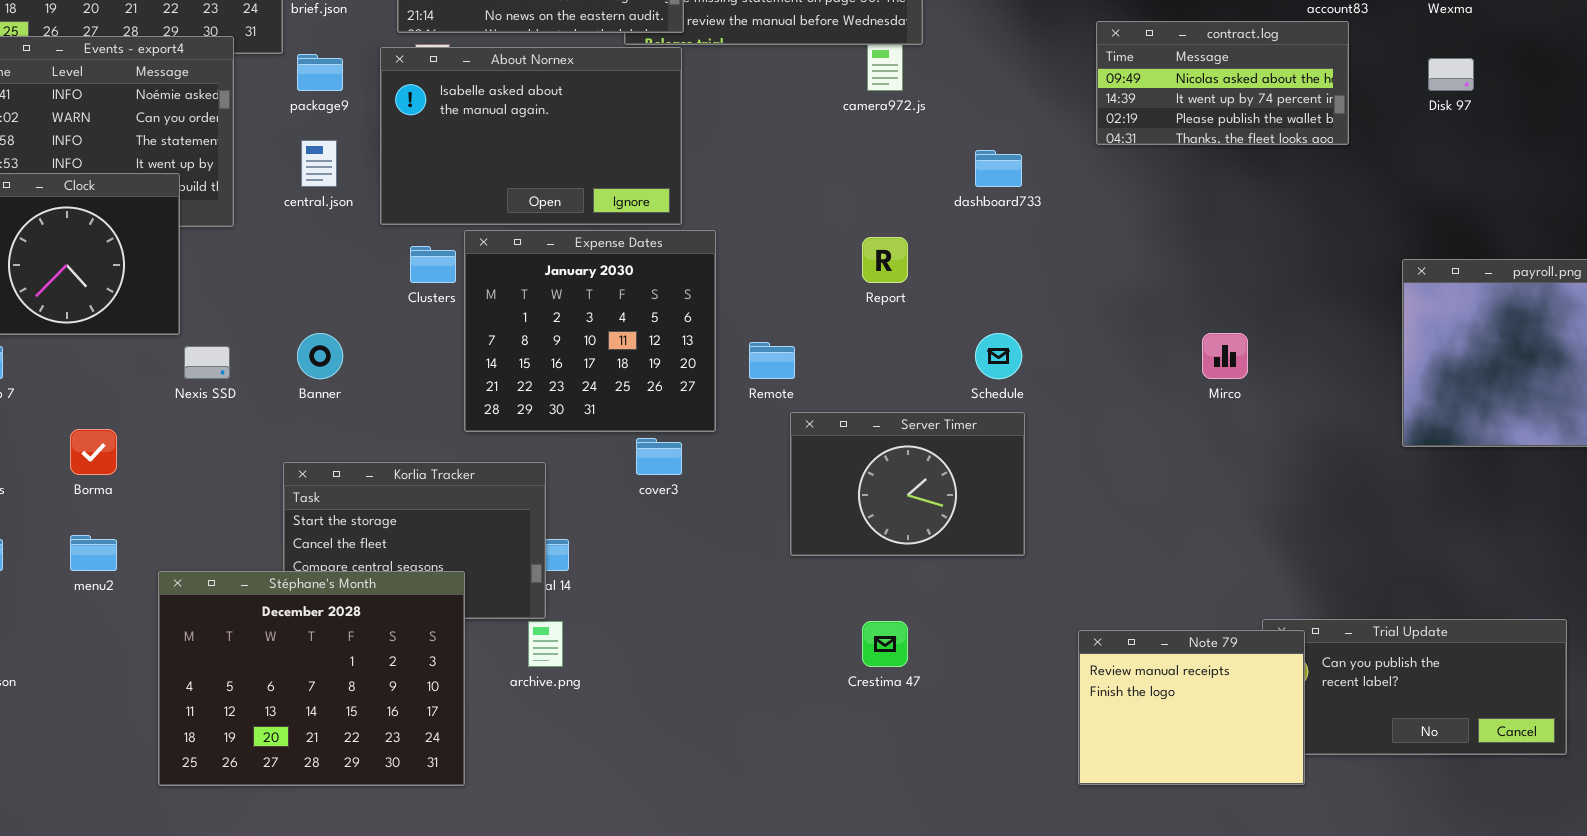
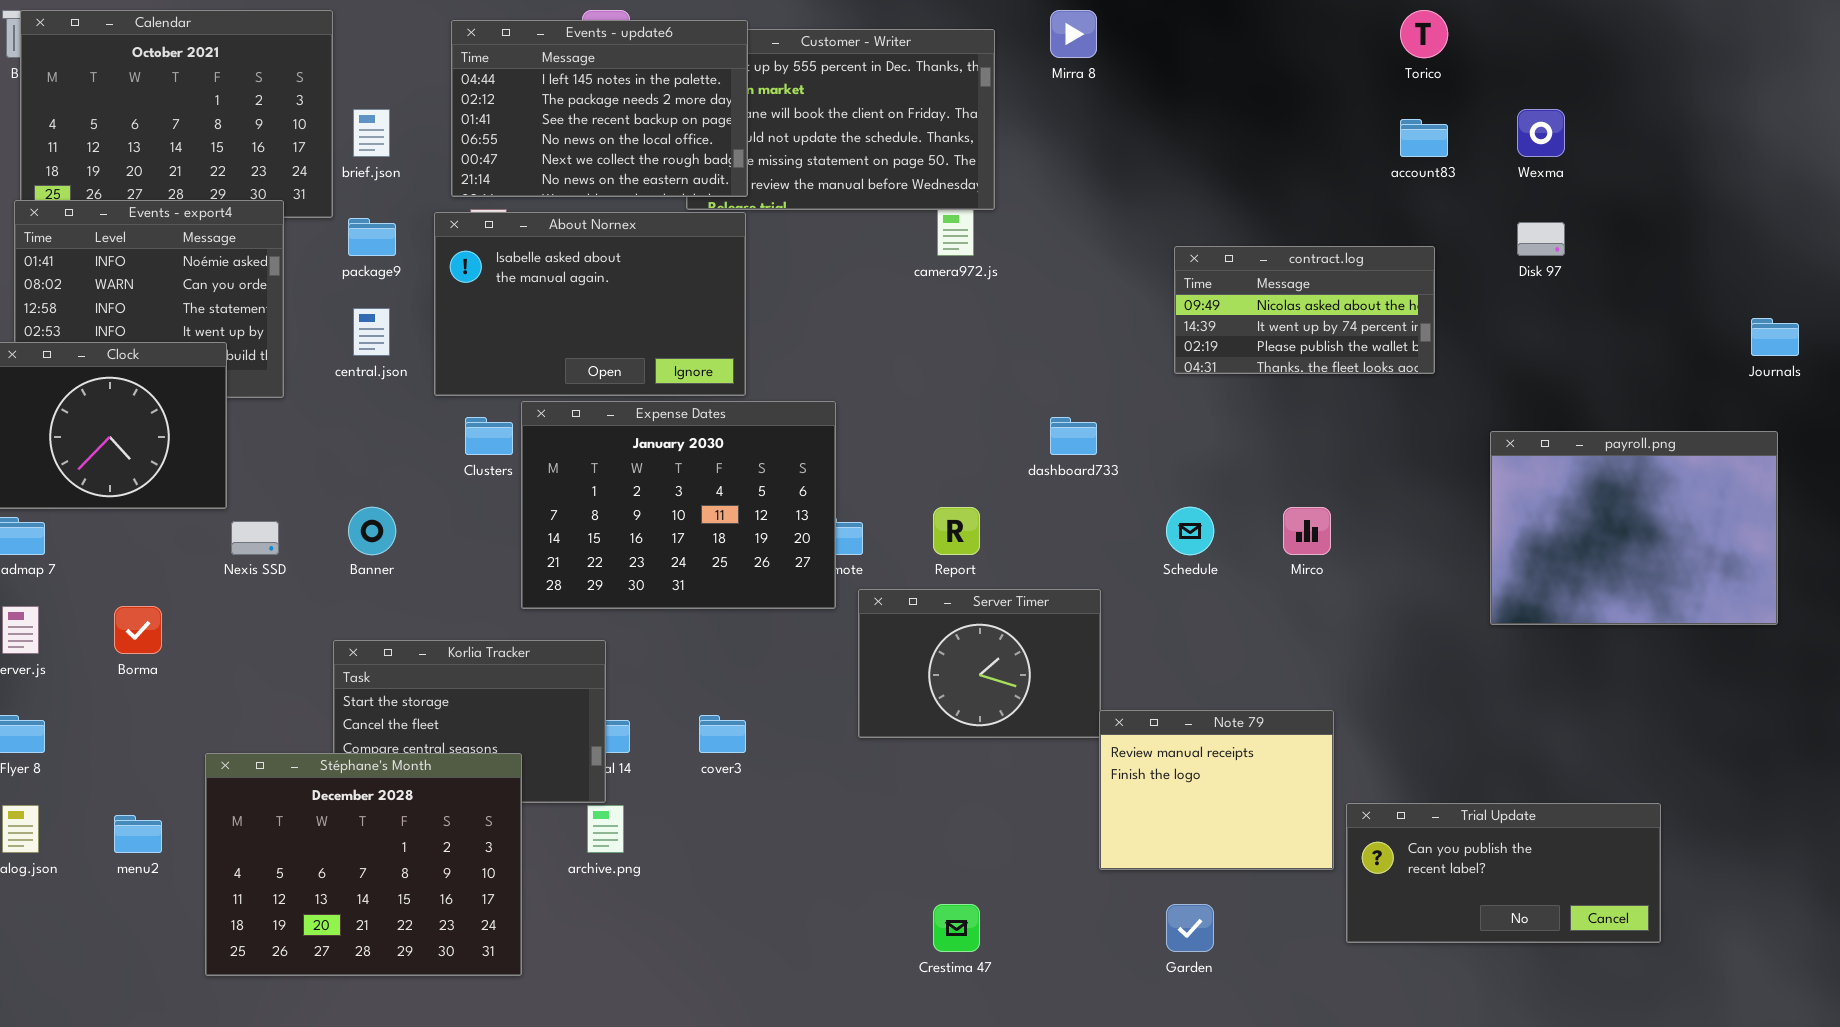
contract.log: [1096,21,1349,145] -> [1174,246,1435,374], moved
dashboard733: [975,150,1022,187] -> [1050,417,1097,455], moved
Expense Dates: [464,230,716,432] -> [521,401,836,609], resized
Report: [862,237,908,283] -> [933,507,980,555], moved
Schedule: [975,333,1022,379] -> [1166,507,1214,555], moved
cover3: [636,438,682,475] -> [699,715,746,753], moved
menu2: [70,535,117,571] -> [114,815,162,853], moved
Crestima 47: [862,621,908,667] -> [933,904,980,952], moved
Note 79: [1078,630,1305,785] -> [1099,710,1334,870], moved

